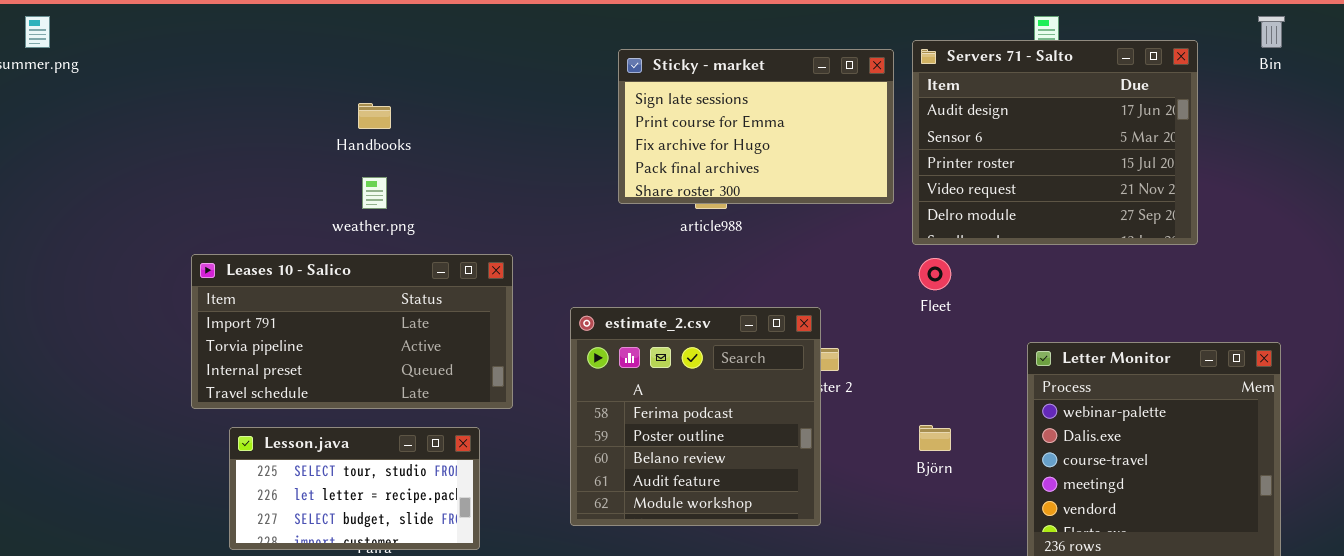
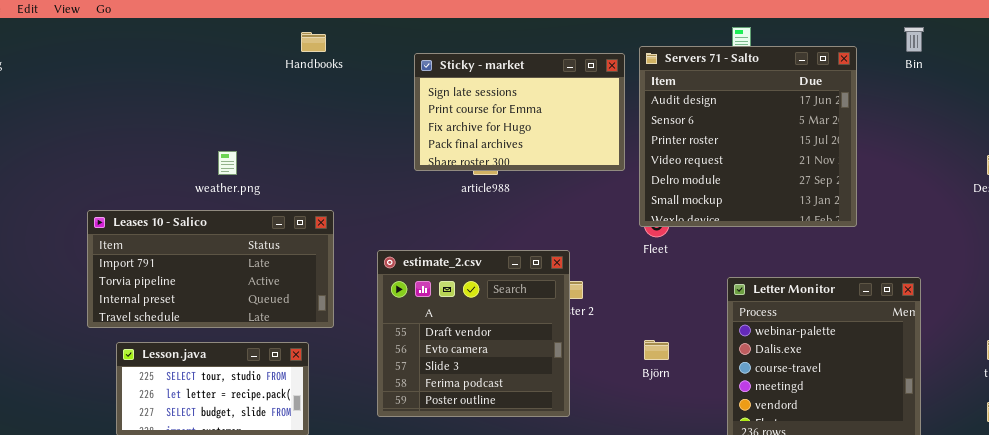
Servers 71 - Salto: [912,40,1198,245] -> [639,46,857,227], resized
Handbooks: [358,103,391,129] -> [301,32,326,52], moved
estimate_2.csv: [570,307,821,526] -> [377,250,570,417], scrolled up 3 rows

